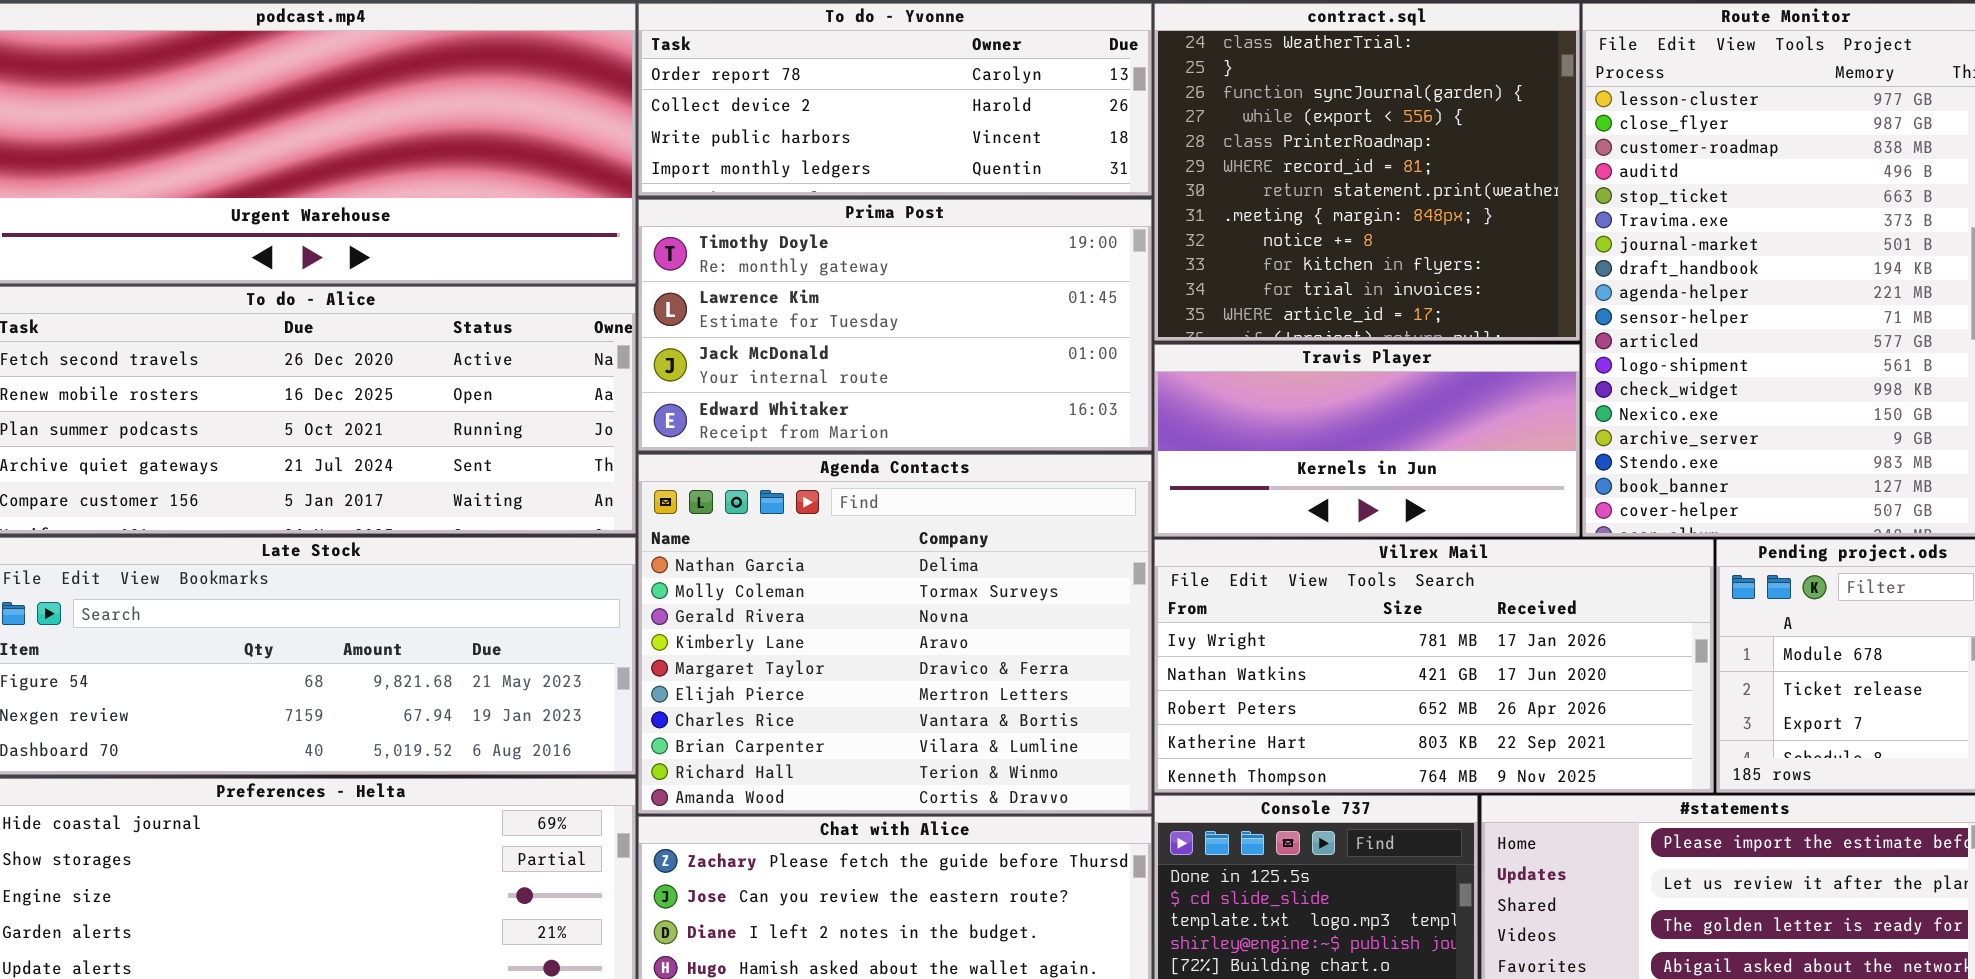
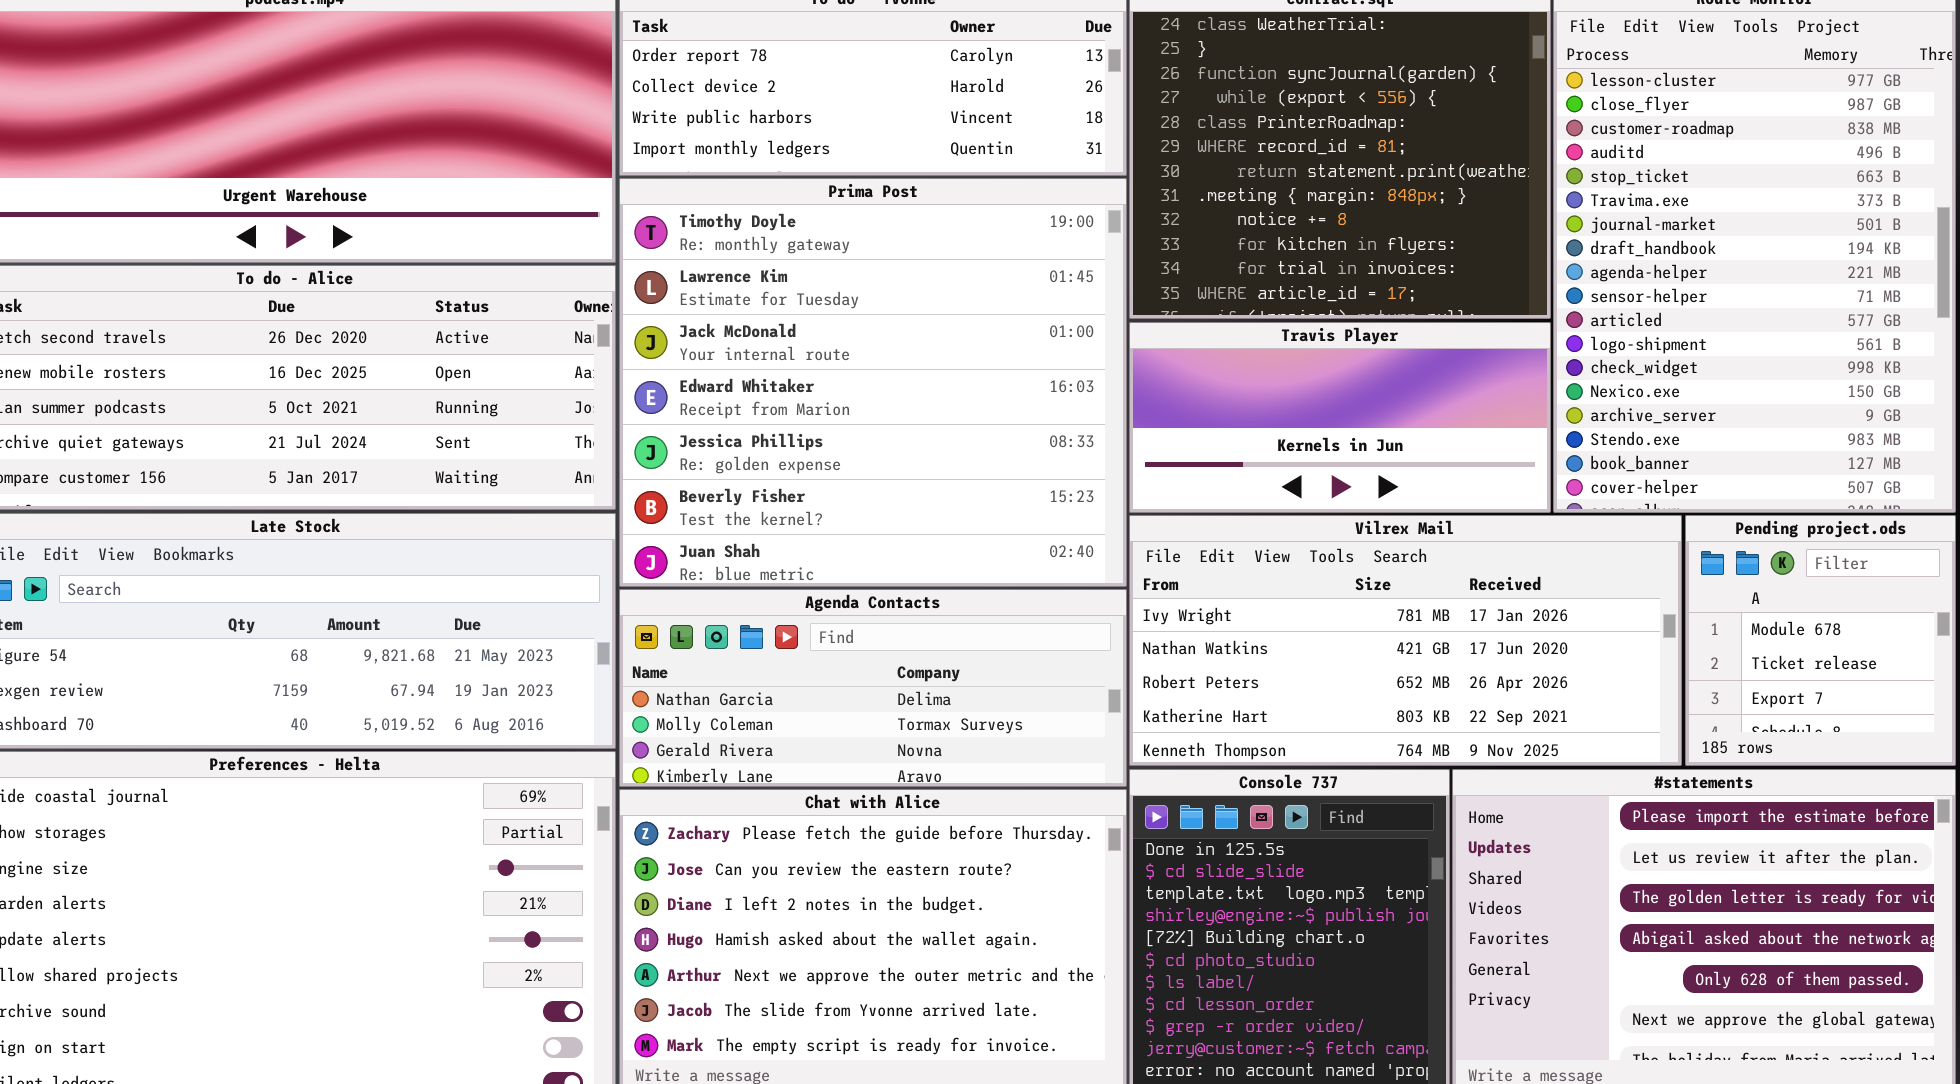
Prima Post: [638,199,1152,451] -> [619,178,1127,587], resized
Agenda Contacts: [638,454,1152,814] -> [619,589,1127,787], resized

